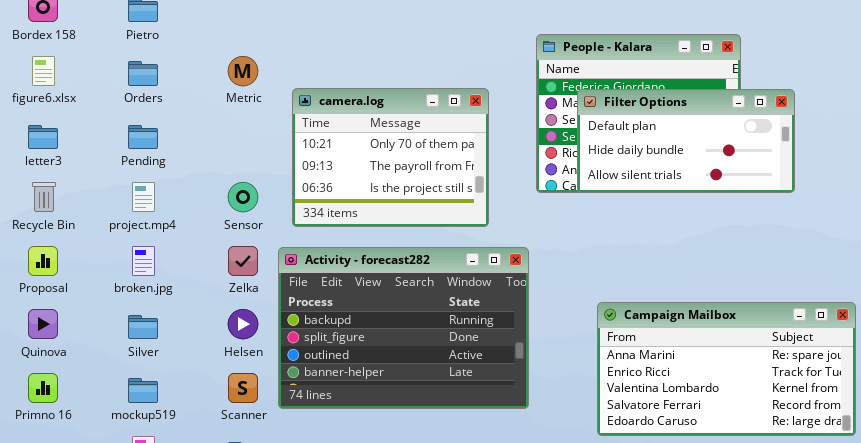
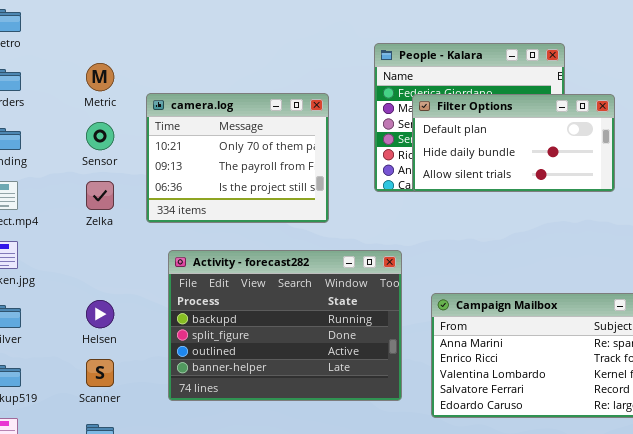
Sensor: [228,182,258,212] -> [86,122,114,150], moved
Zelka: [228,246,258,276] -> [86,181,114,210], moved
Activity - forecast282: [278,247,529,409] -> [168,250,402,401], moved

